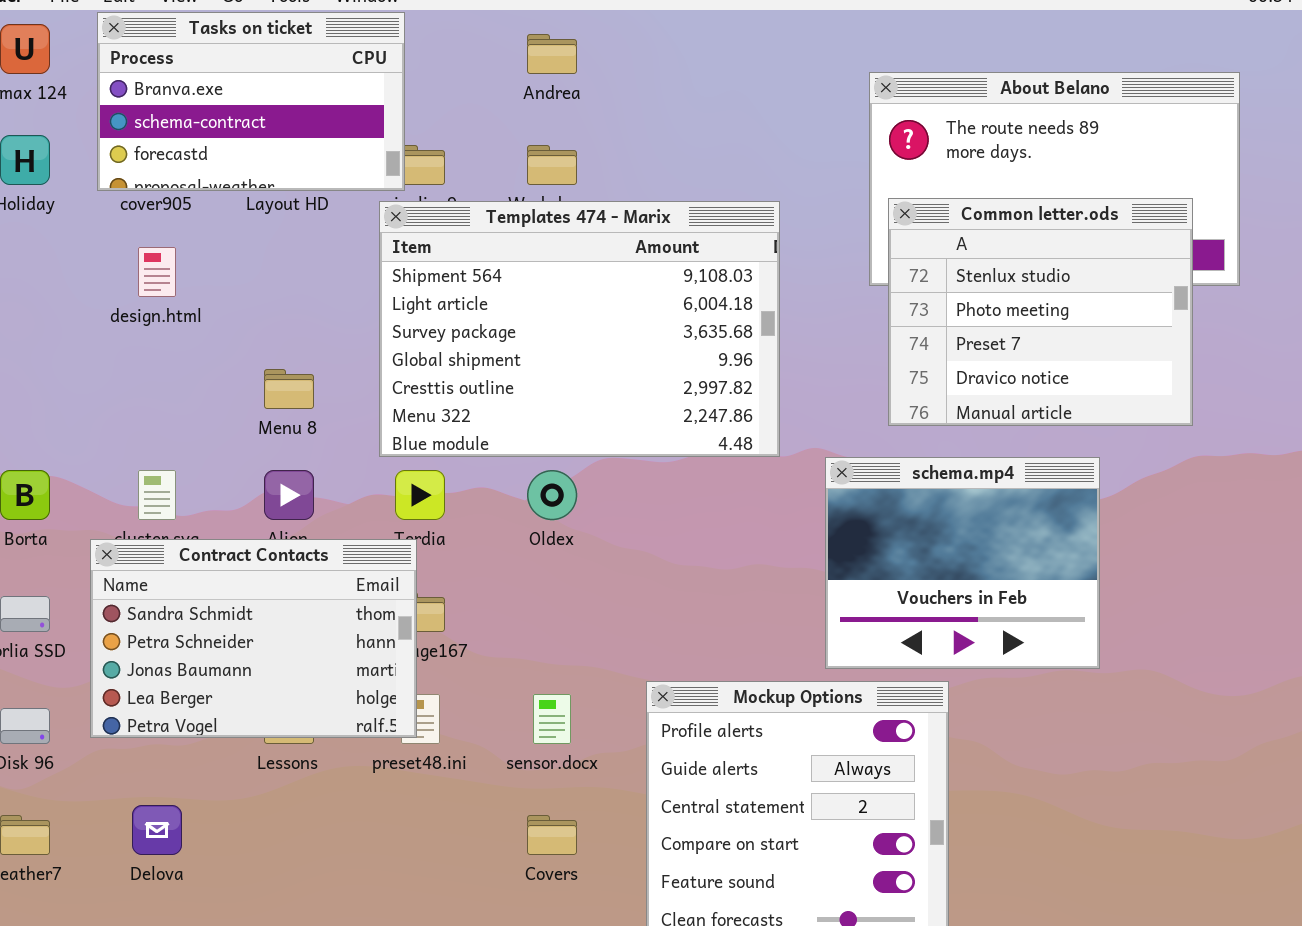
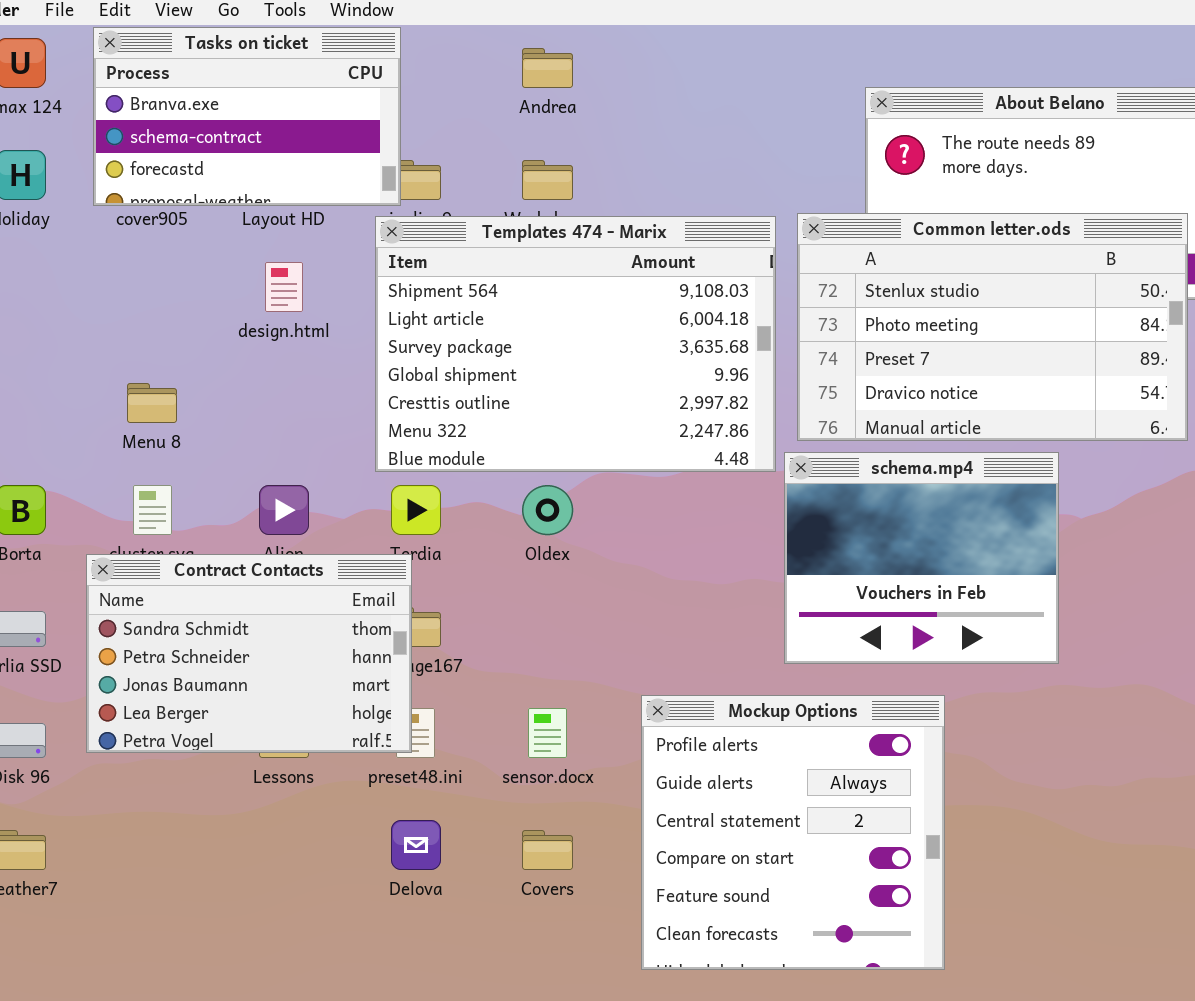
Common letter.ods: [888,198,1193,426] -> [797,213,1188,441], resized
design.html: [138,247,176,297] -> [265,262,303,312], moved
Menu 8: [264,369,314,409] -> [127,383,177,423], moved
schema.mp4: [825,457,1100,669] -> [784,452,1059,664], moved
Delova: [132,805,182,855] -> [391,820,441,870], moved

